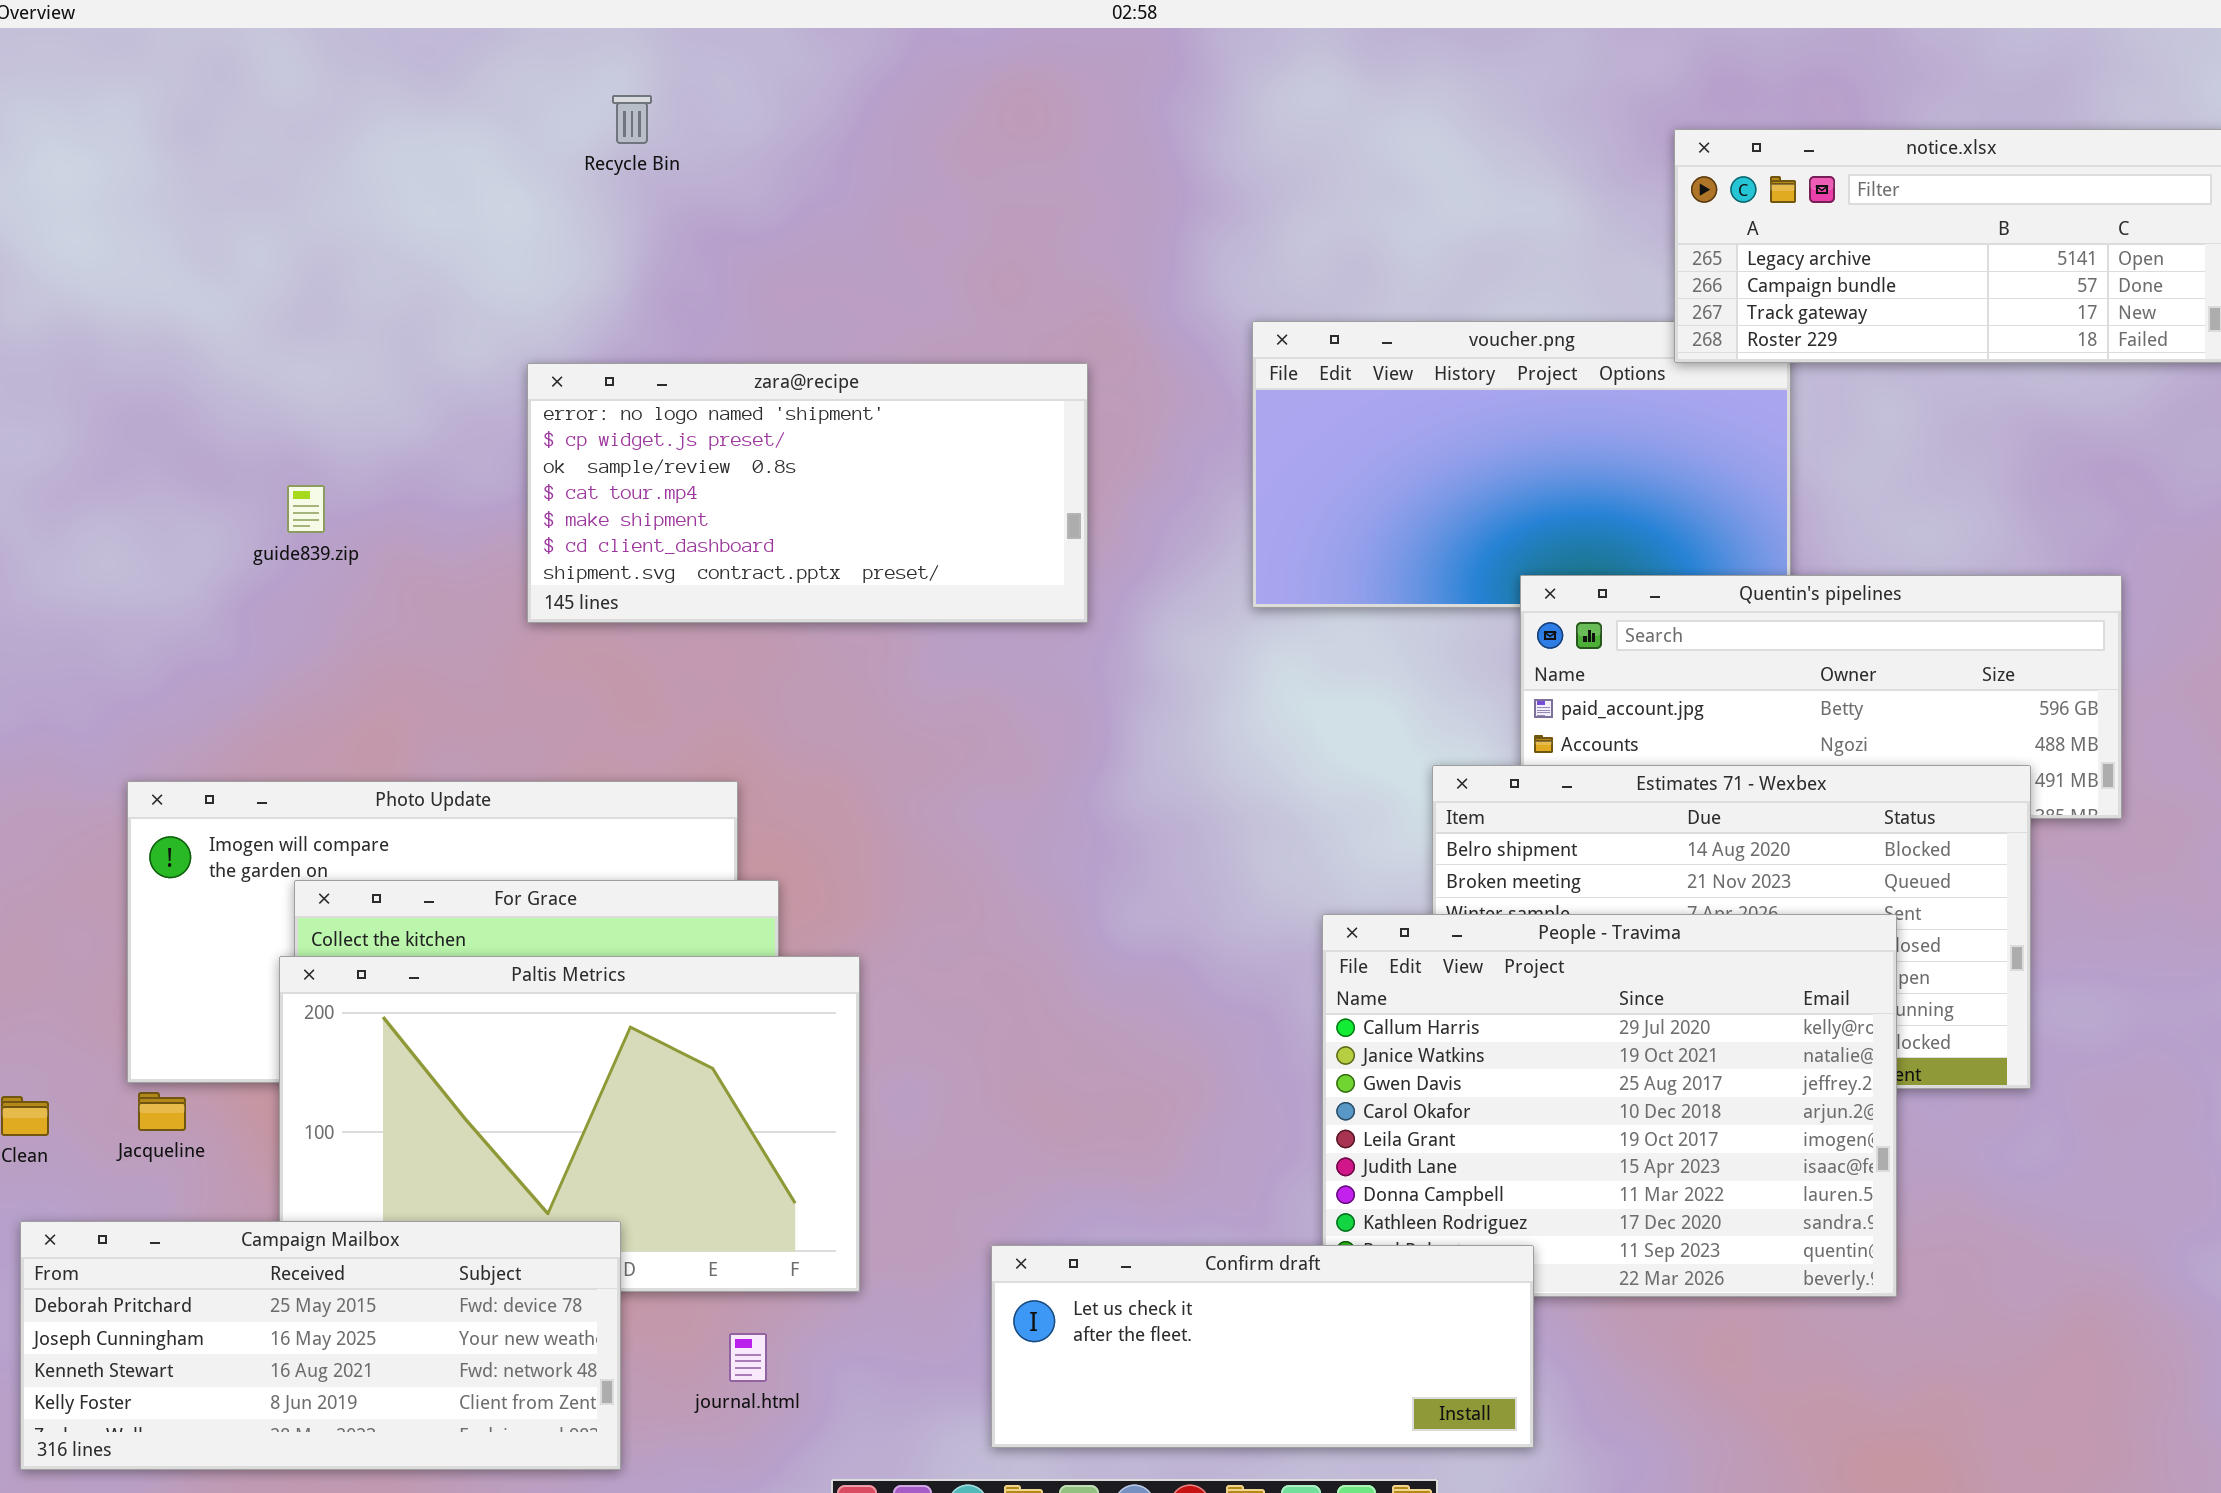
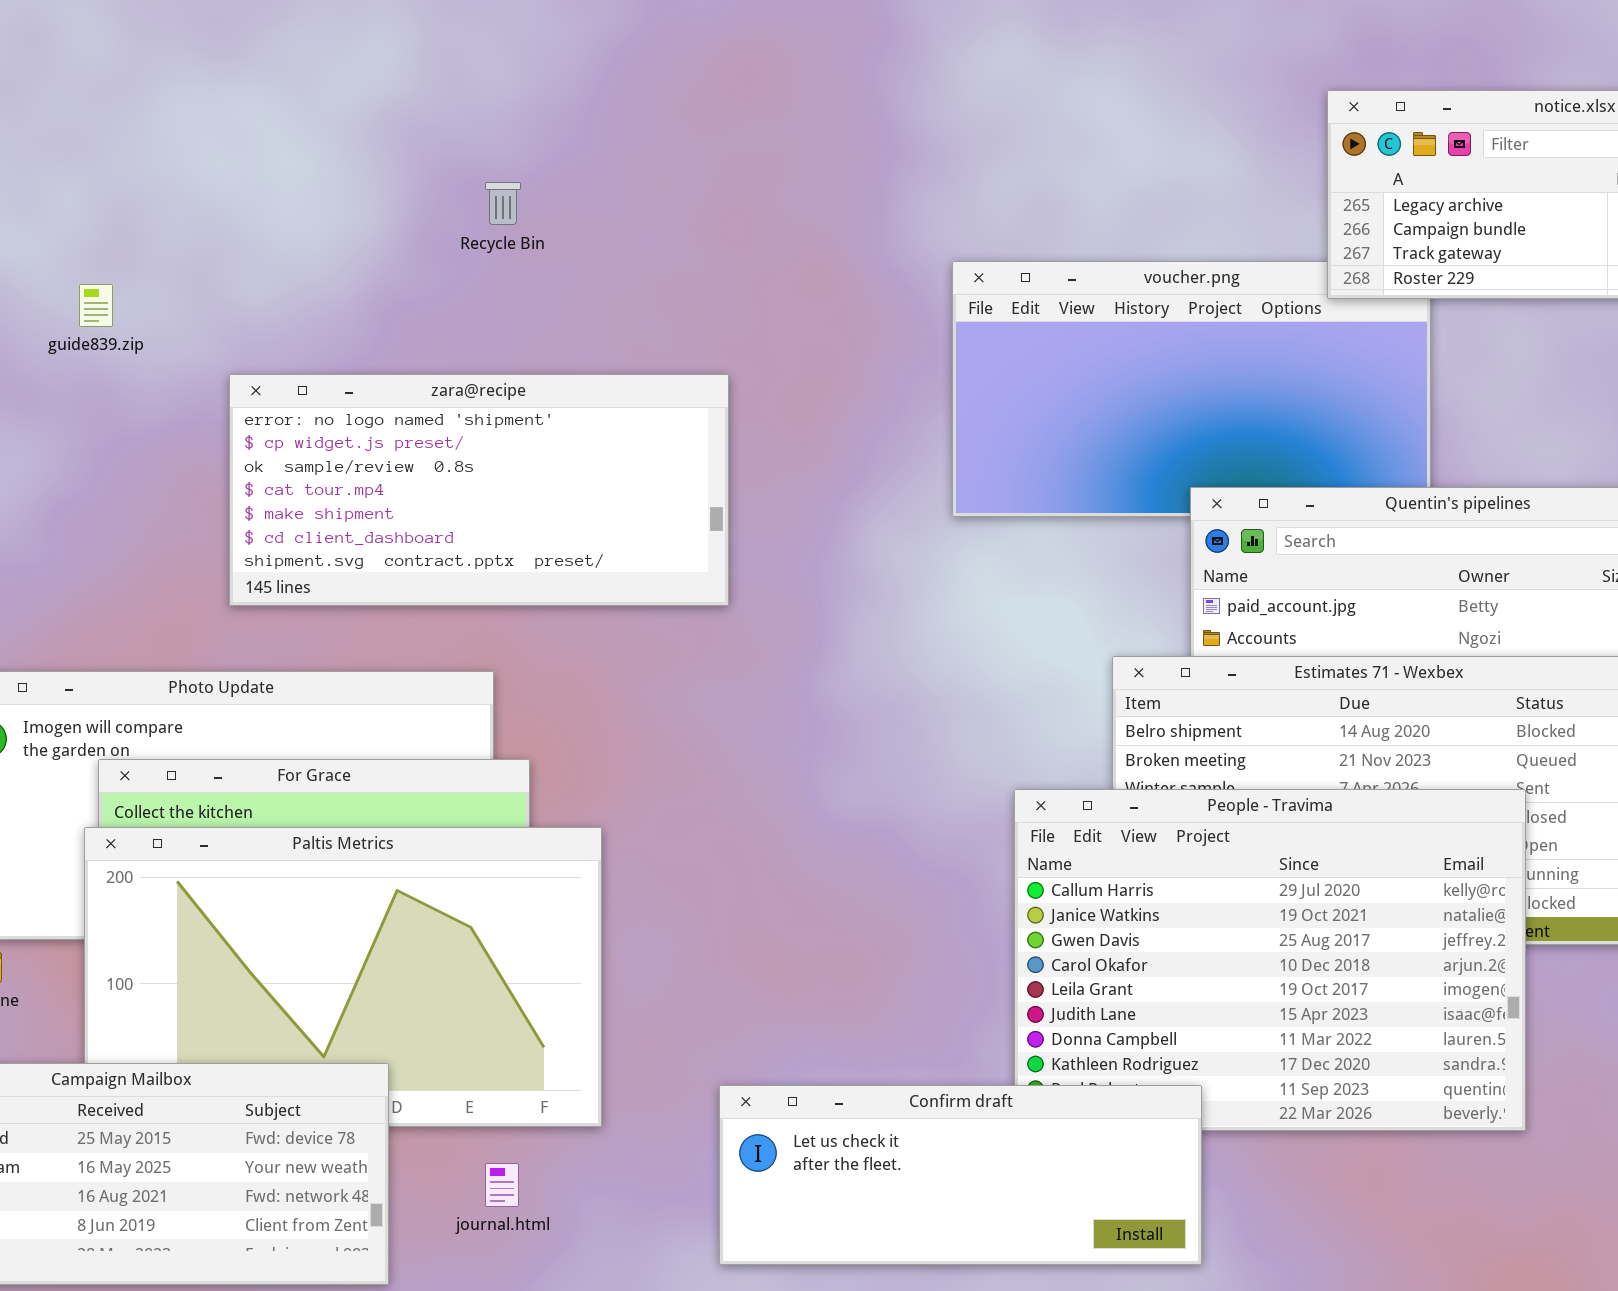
Recycle Bin: [612,95,652,144] -> [485,182,521,225], moved
zara@recipe: [527,363,1088,623] -> [229,374,729,606], moved
guide839.zip: [287,485,325,533] -> [79,284,113,327], moved

